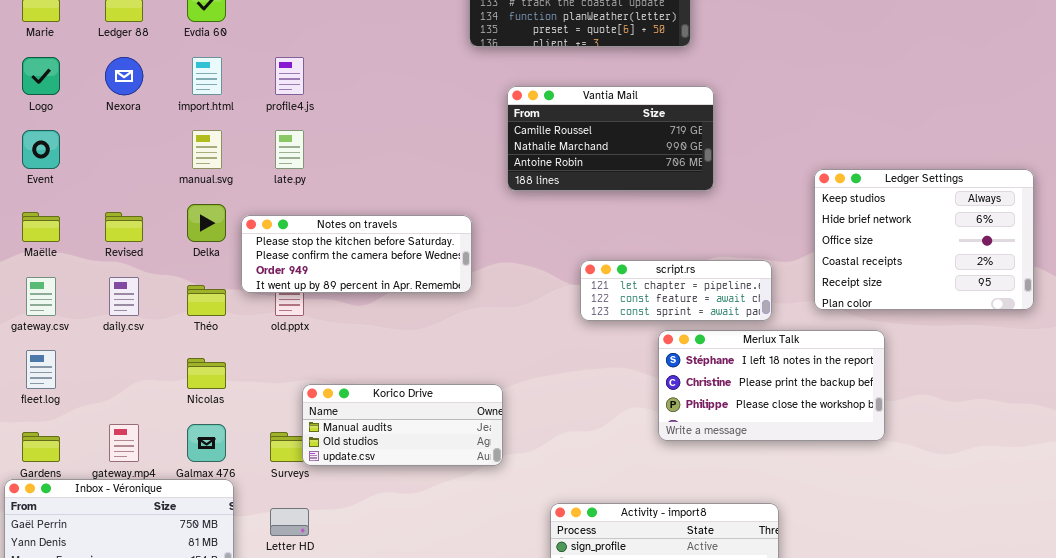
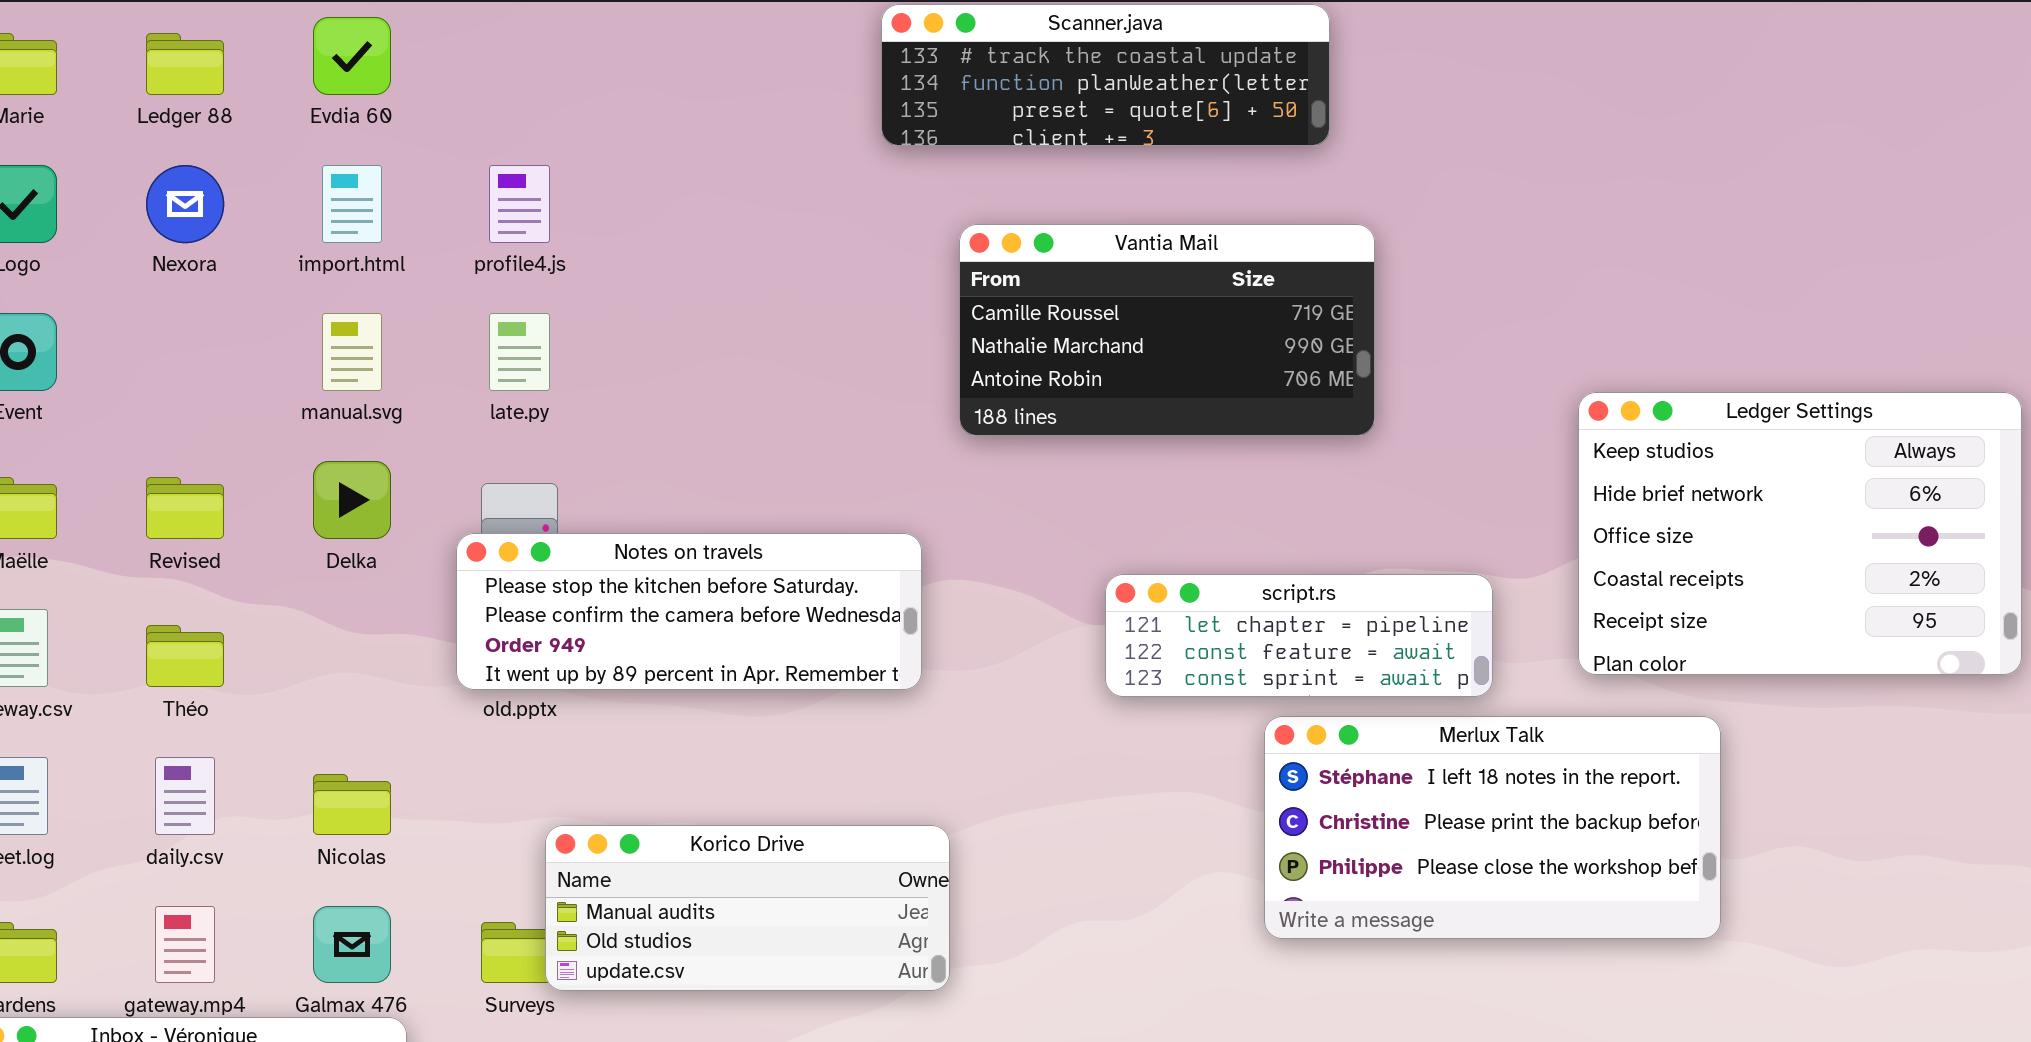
Notes on travels: [241,215,472,293] -> [456,533,922,690], moved
daily.csv: [109,277,139,316] -> [155,757,215,835], moved
Théo: [187,285,226,316] -> [146,625,224,687], moved

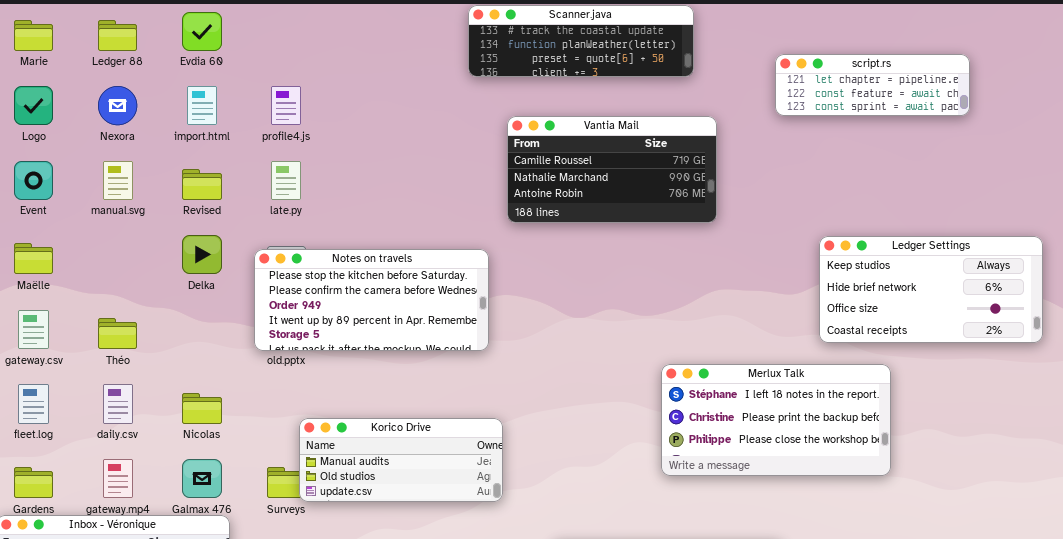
manual.svg: [322,313,382,391] -> [103,161,133,200], moved
Ledger Settings: [1578,392,2022,675] -> [819,236,1043,343], resized
Revised: [146,477,224,539] -> [182,169,222,200], moved
Notes on travels: [456,533,922,690] -> [254,249,489,351], resized
script.rs: [1105,574,1493,697] -> [775,54,970,116], moved

